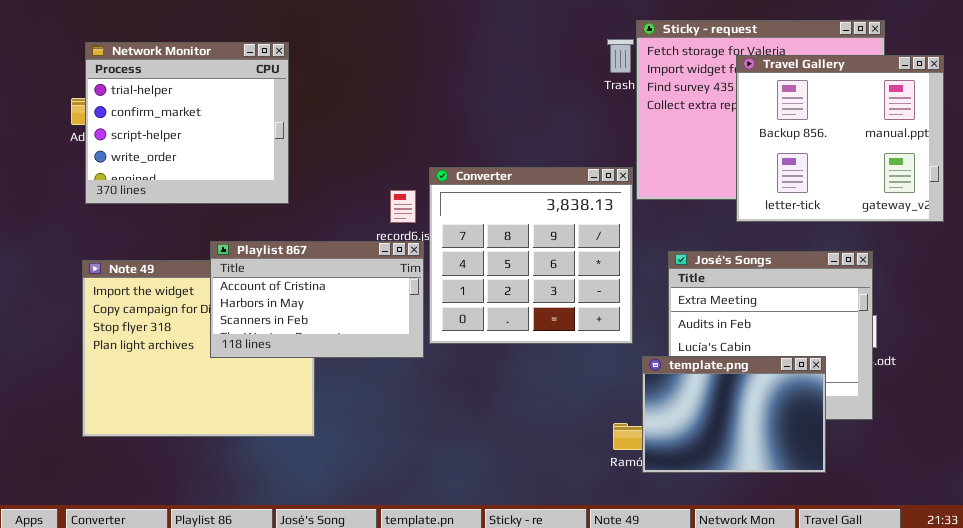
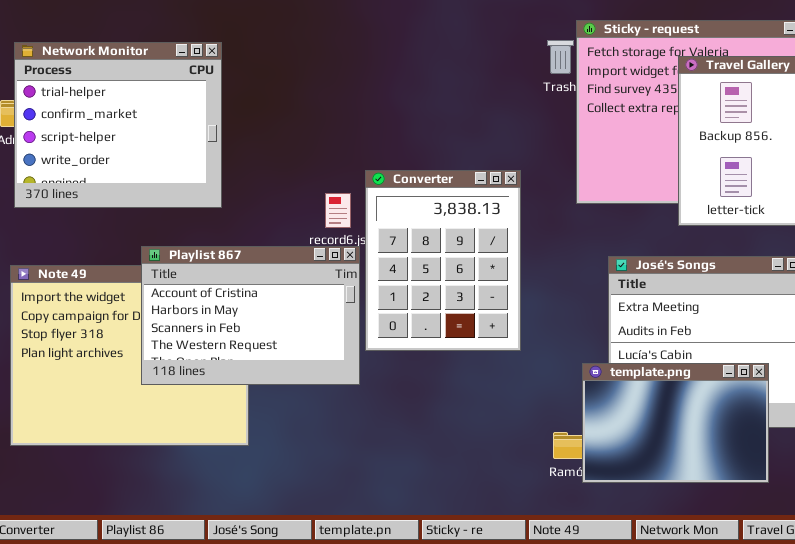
Converter: [429,167,633,344] -> [365,170,521,351], resized
Playlist 867: [210,241,424,358] -> [141,246,360,385], resized

